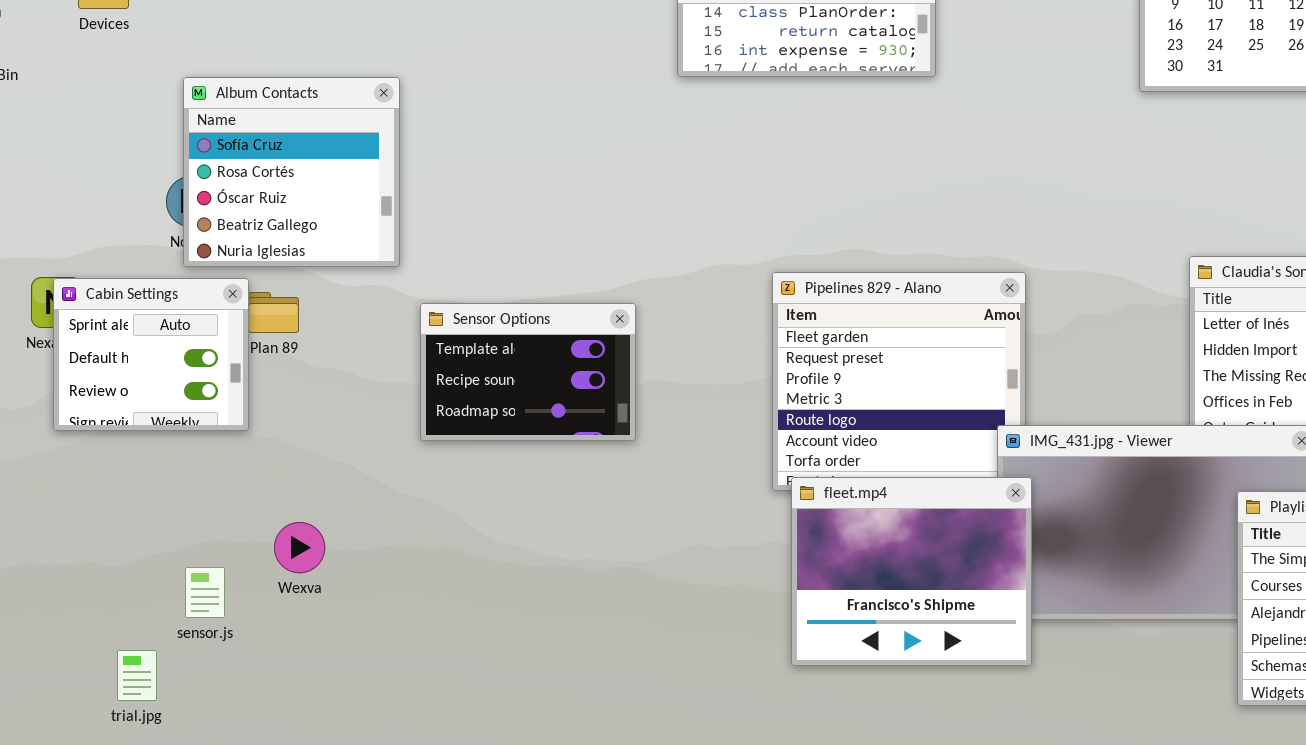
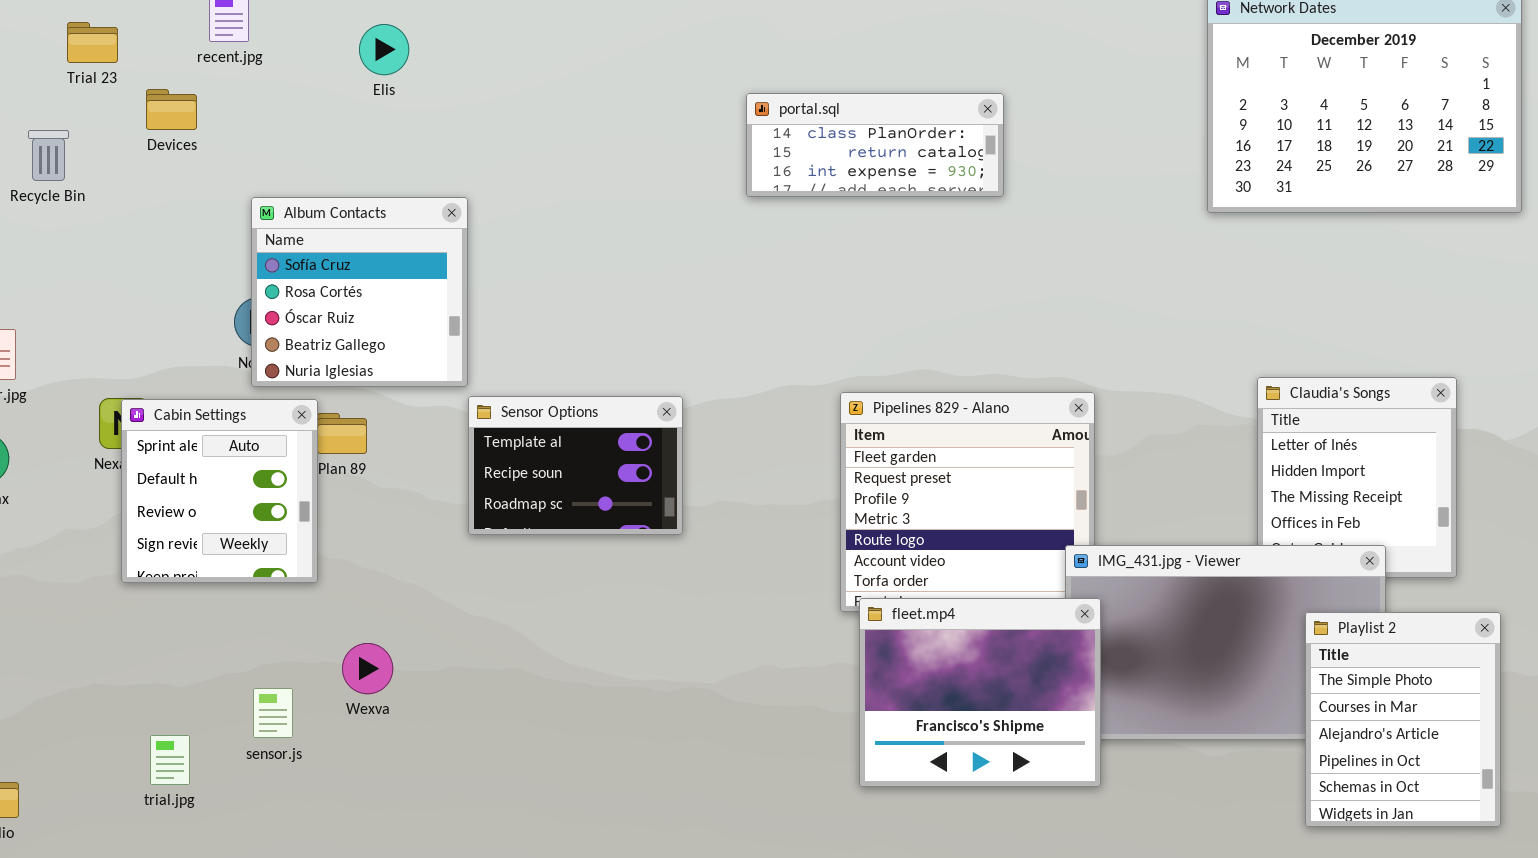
Cabin Settings: [53,278,249,431] -> [121,399,318,583], resized
Sensor Options: [420,303,636,441] -> [468,396,683,535], moved
trial.jpg: [117,650,157,701] -> [150,735,190,785], moved

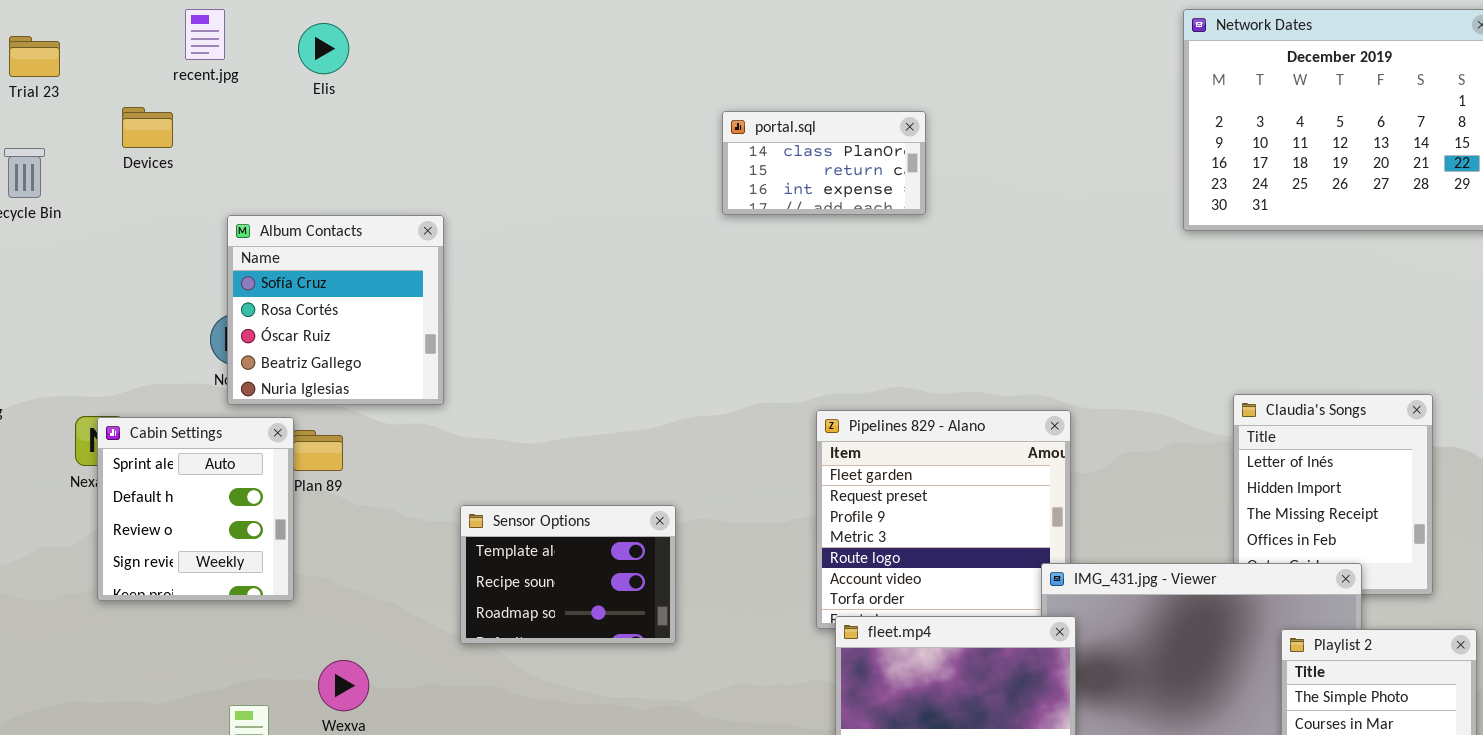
Trial 23: [67,22,118,63] -> [9,36,60,77], moved
Elis: [359,24,409,75] -> [298,23,349,74], moved
portal.sql: [746,93,1004,197] -> [722,111,926,215], resized
Sensor Options: [468,396,683,535] -> [460,505,676,644], moved

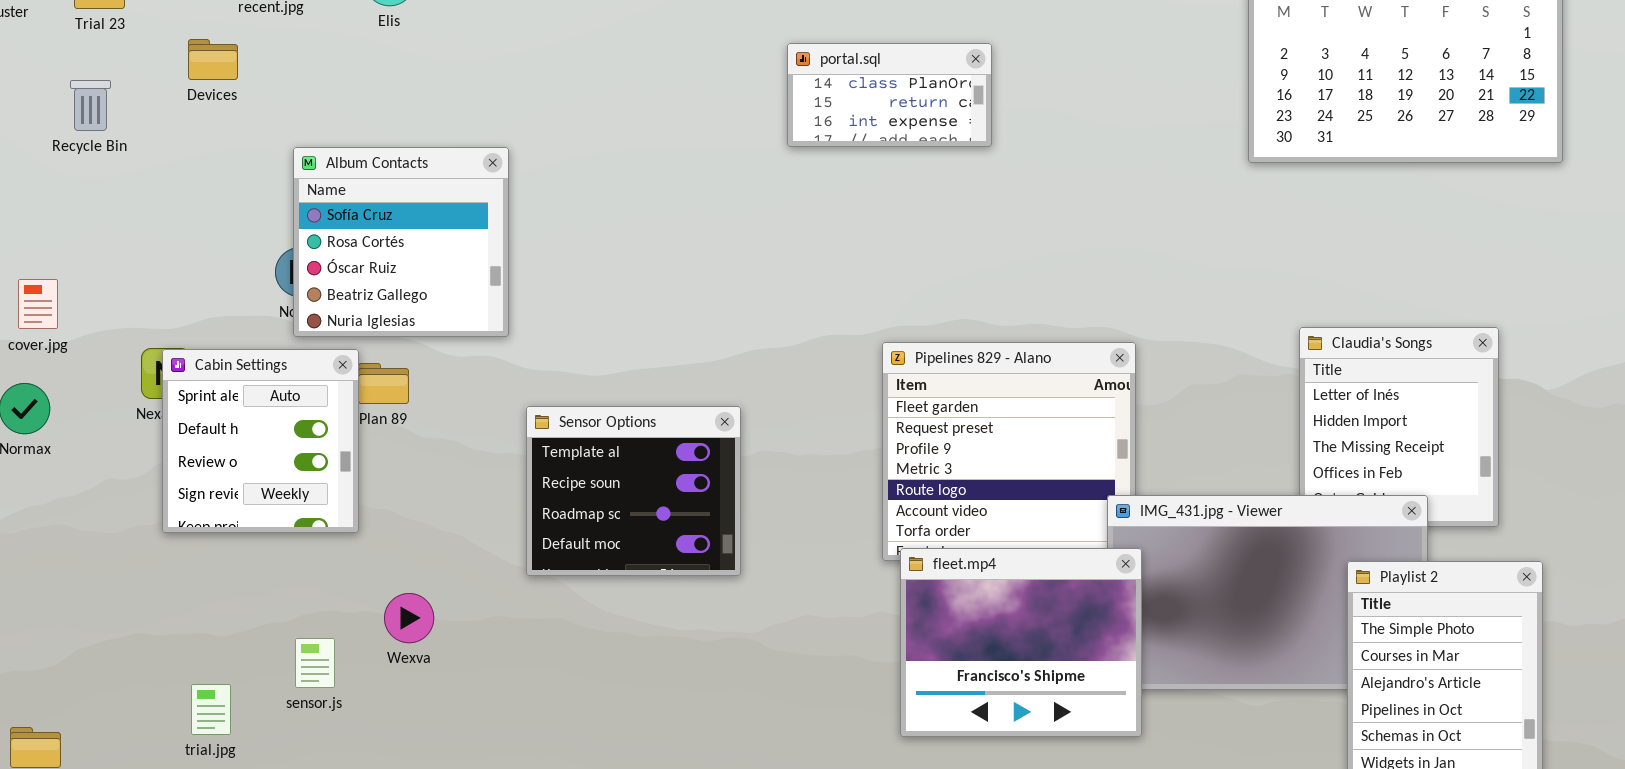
Sensor Options: [460,505,676,644] -> [526,406,741,576], resized

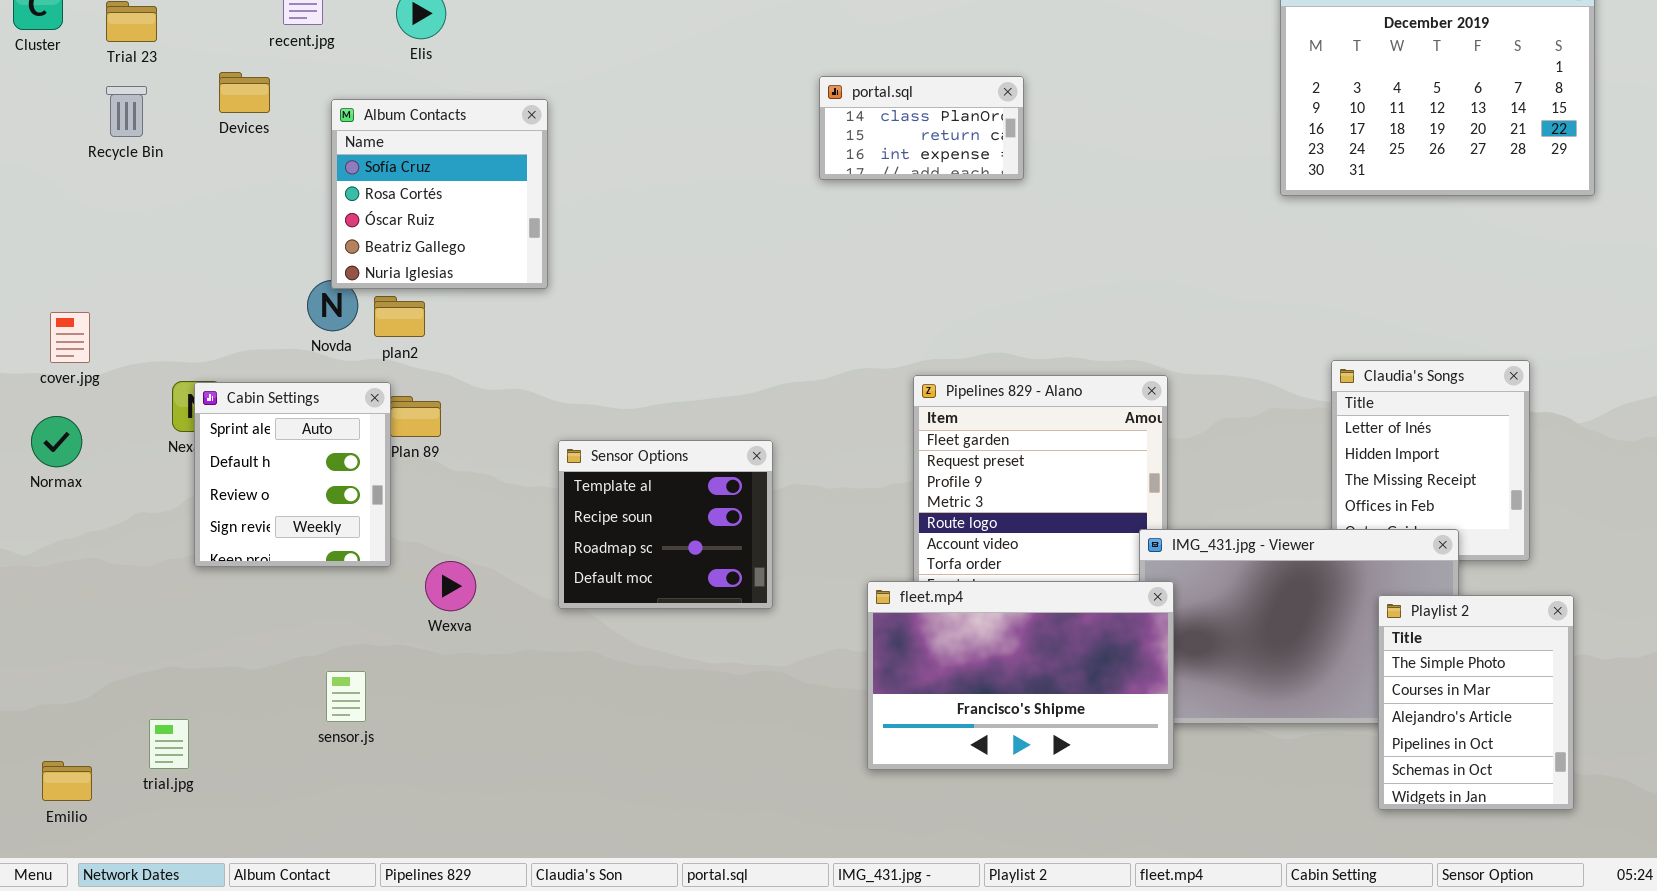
Recycle Bin: [70,80,111,131] -> [106,86,147,137], moved
Album Contacts: [293,147,509,337] -> [331,99,548,289], moved
fleet.mp4: [900,548,1142,737] -> [867,581,1174,770], resized
Wexva: [384,593,434,643] -> [425,561,476,611], moved
trial.jpg: [191,684,231,735] -> [149,719,189,769], moved

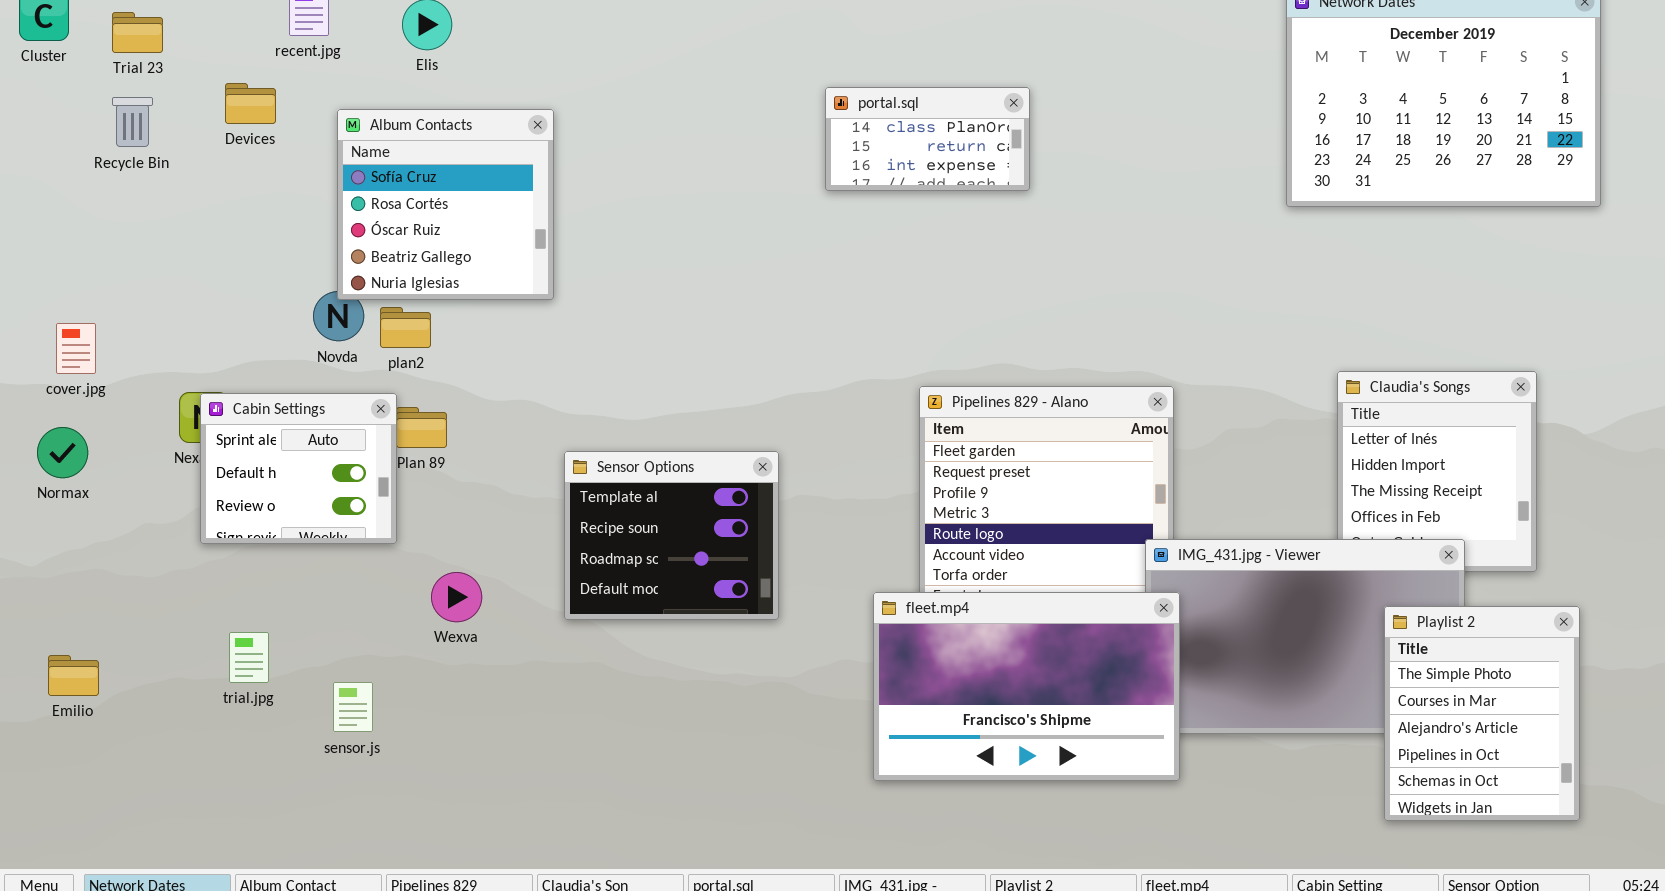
Cabin Settings: [194,382,391,567] -> [200,393,397,544], resized
trial.jpg: [149,719,189,769] -> [229,632,269,683], moved
Emilio: [42,761,92,801] -> [48,655,99,696], moved

